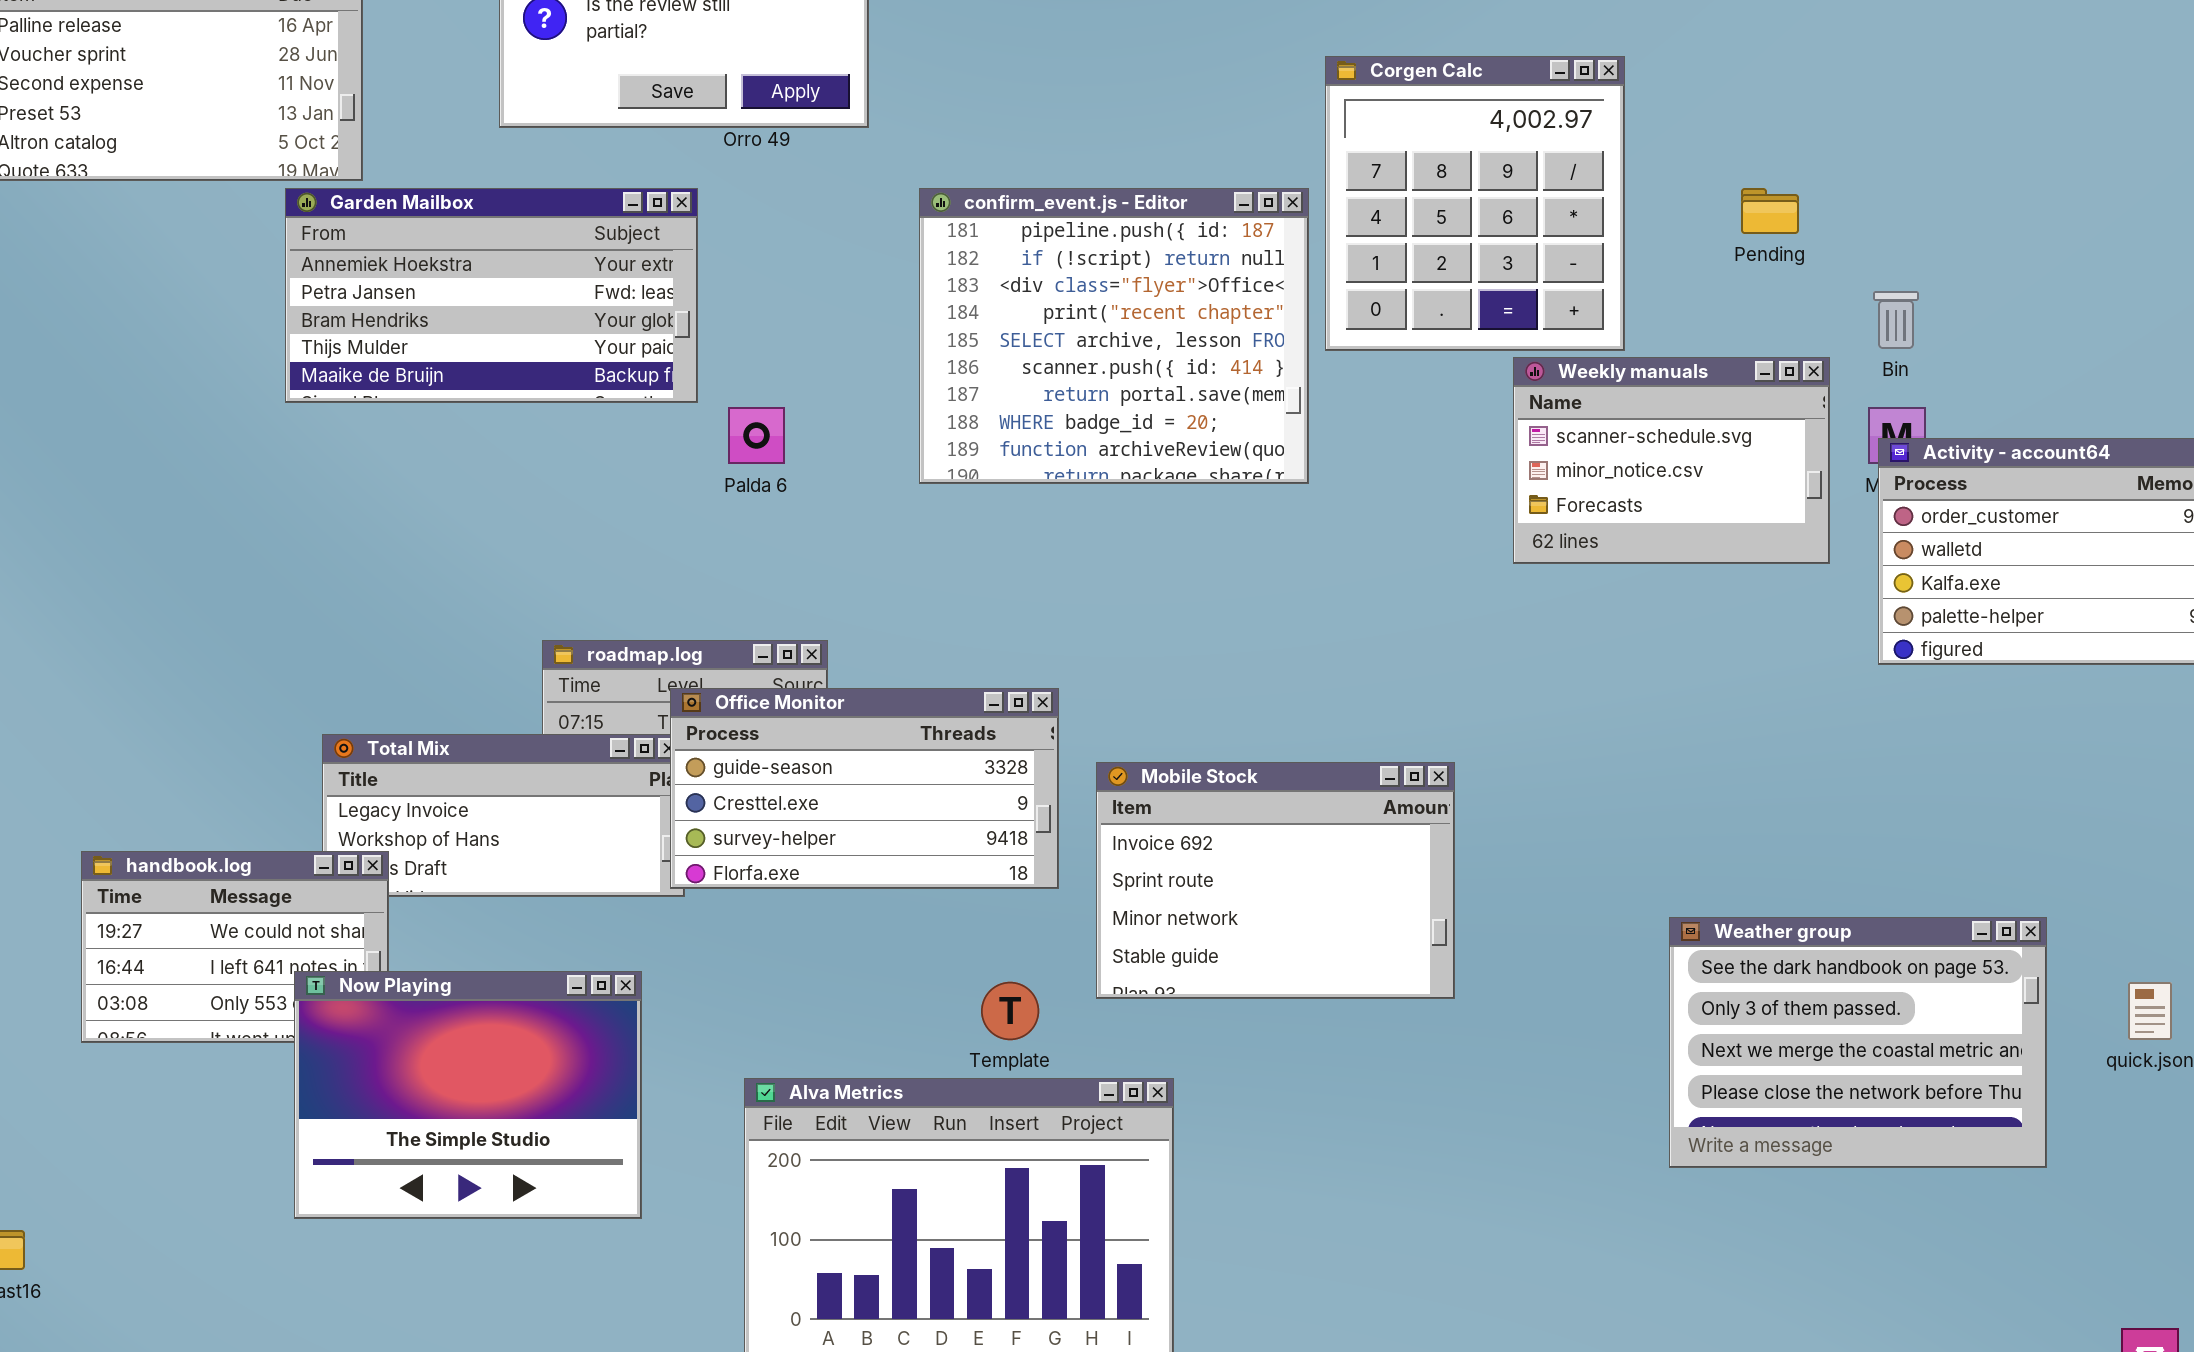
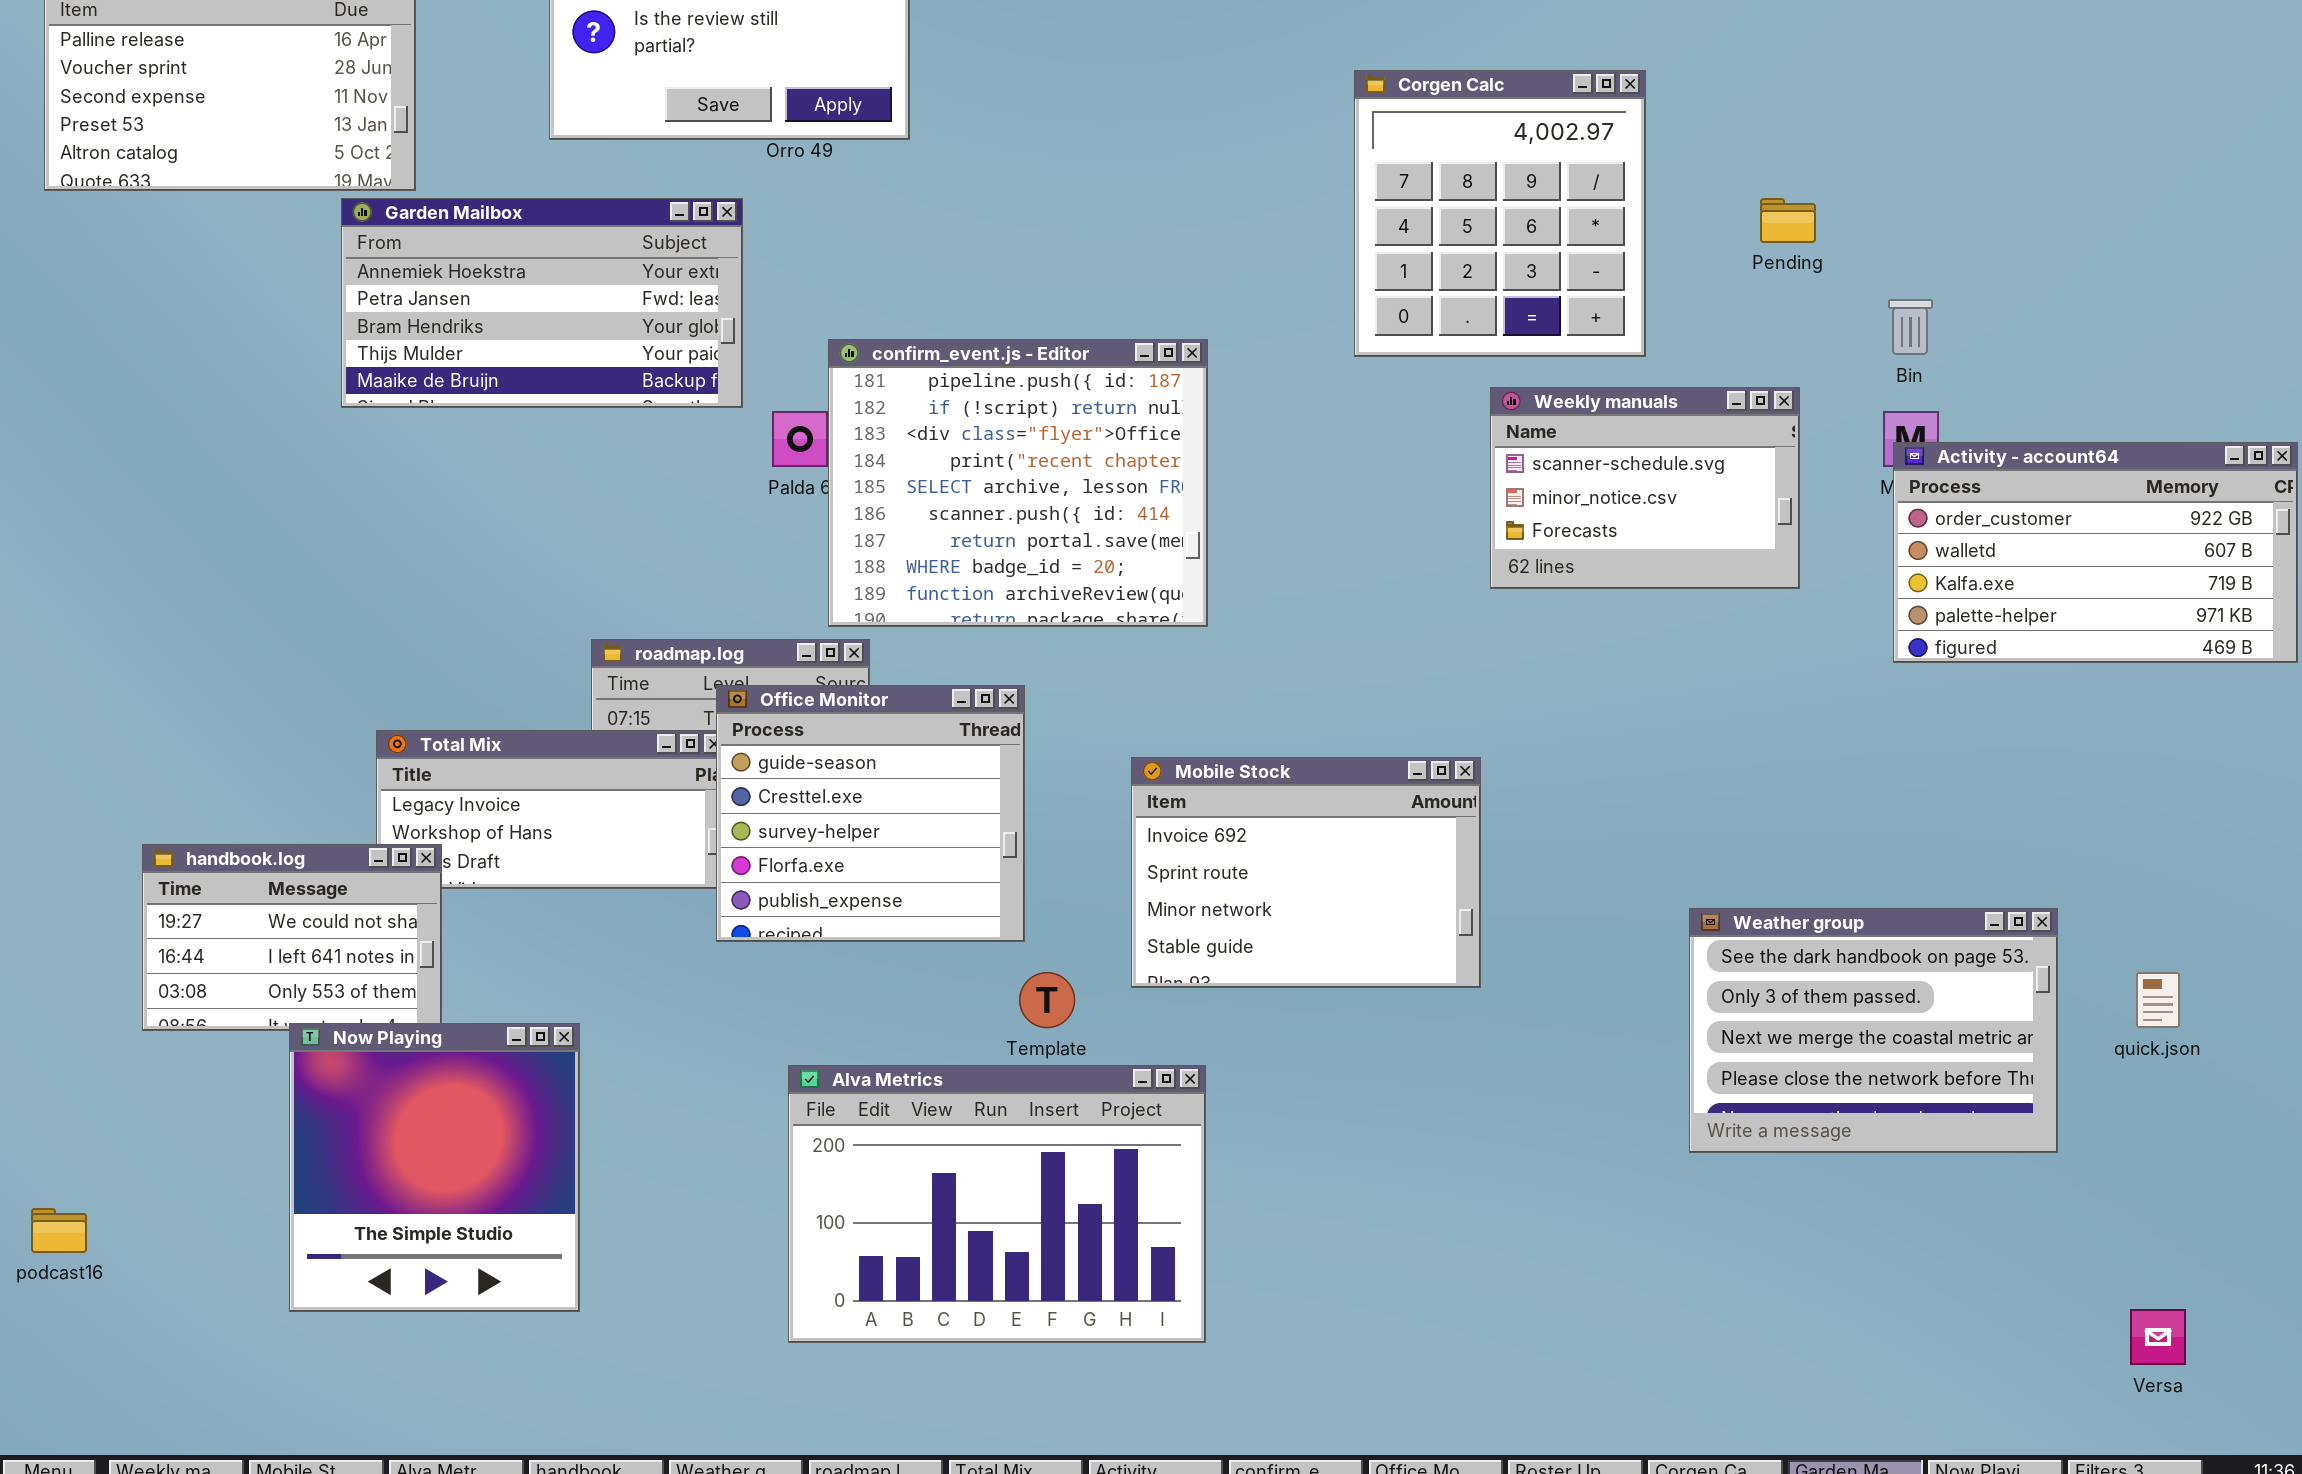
confirm_event.js - Editor: [919,188,1309,484] -> [828,339,1208,627], moved
Weekly manuals: [1513,357,1830,564] -> [1490,387,1800,589], moved
Office Monitor: [670,688,1059,889] -> [716,685,1025,942], resized
Now Playing: [294,971,642,1219] -> [289,1023,580,1312], moved, resized

